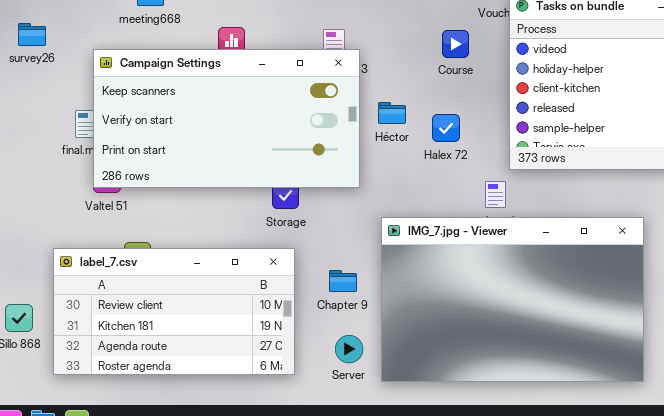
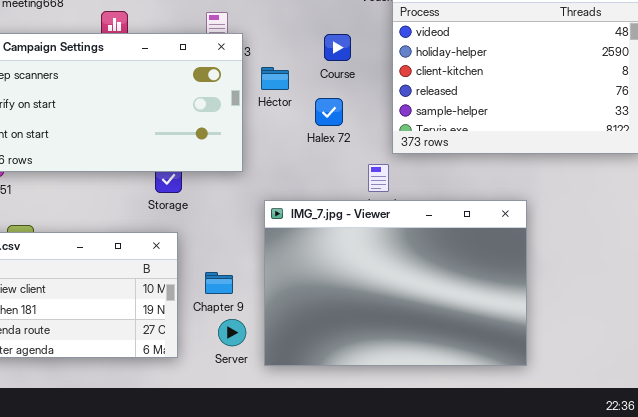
Course: [442,30,469,58] -> [324,34,351,61], moved
Héctor: [378,102,406,124] -> [261,67,289,90], moved
Chapter 9: [329,270,357,292] -> [205,272,233,294], moved

